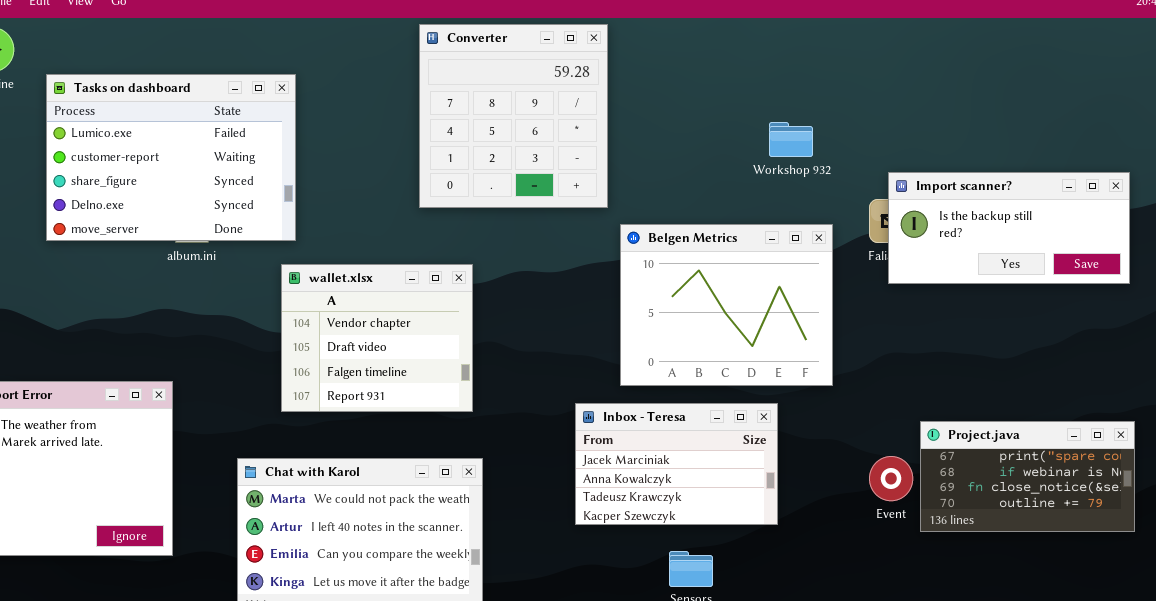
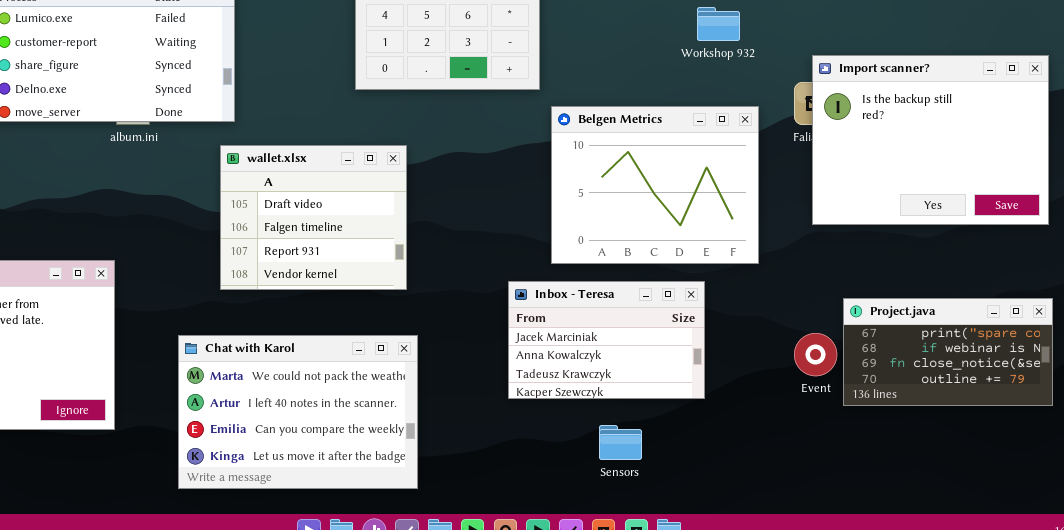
Import scanner?: [888,172,1130,284] -> [812,55,1049,225], resized
wallet.xlsx: [281,264,473,412] -> [220,145,407,290], scrolled down 1 row

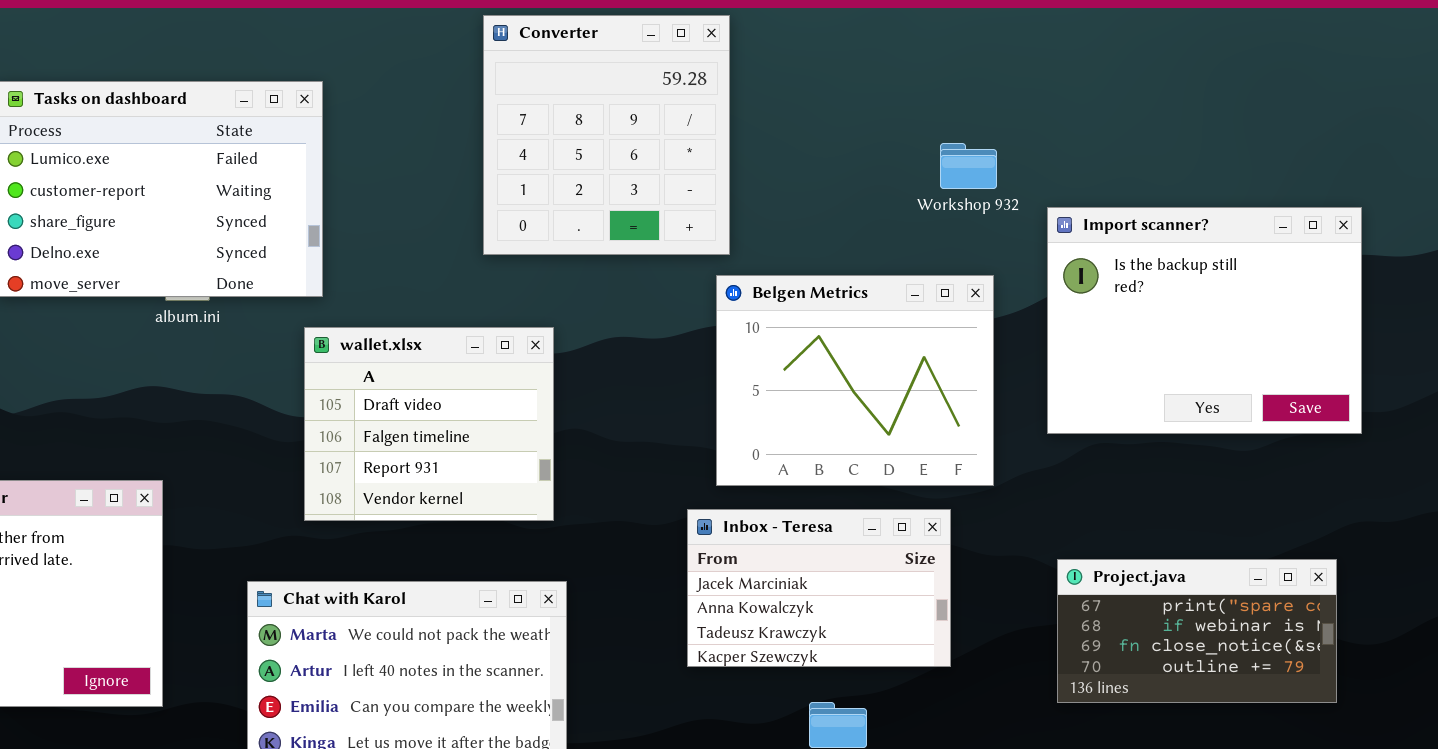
Import scanner?: [812,55,1049,225] -> [1047,207,1362,434], moved
Belgen Metrics: [551,106,759,264] -> [716,275,994,486], moved
Project.java: [843,298,1053,406] -> [1057,559,1337,703], moved

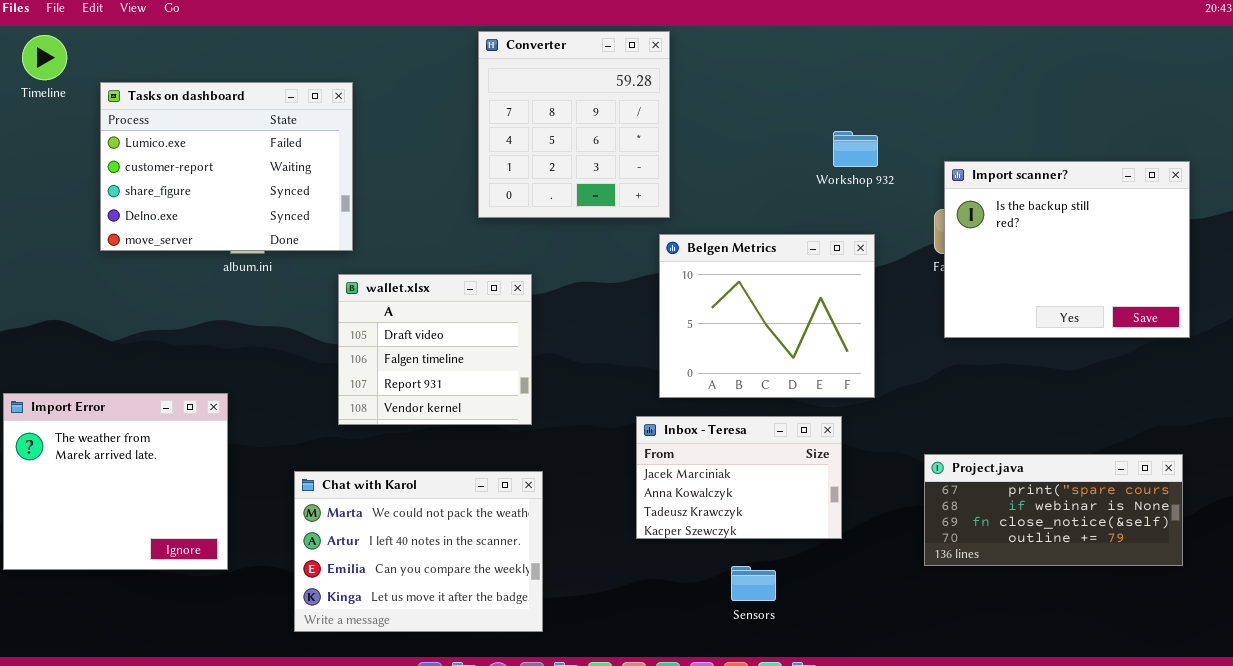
Import scanner?: [1047,207,1362,434] -> [944,161,1190,338], moved
Project.java: [1057,559,1337,703] -> [924,454,1183,566], resized

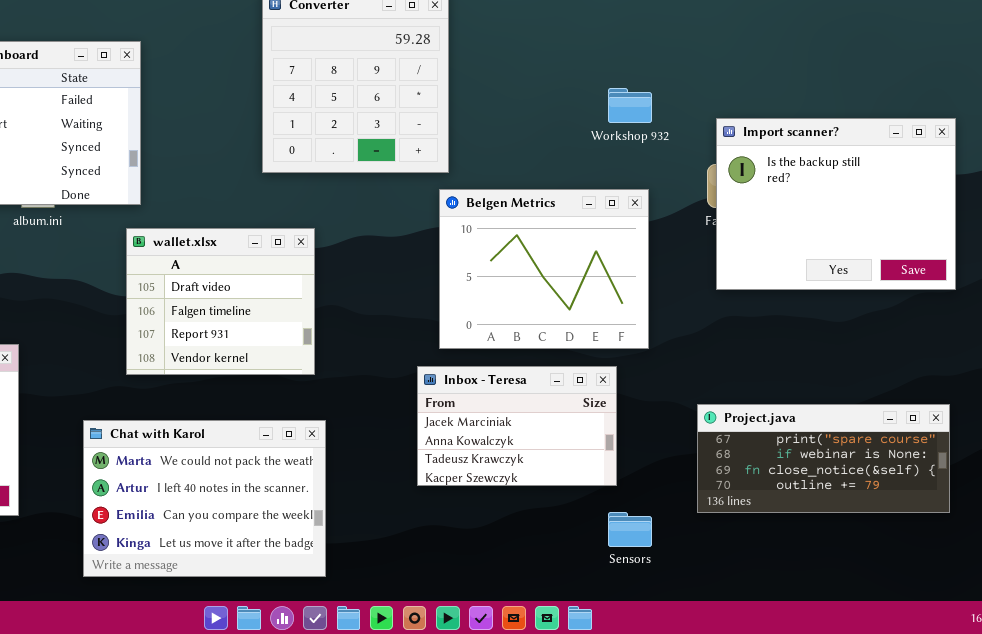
Sensors: [731,566,776,601] -> [608,512,652,547], moved

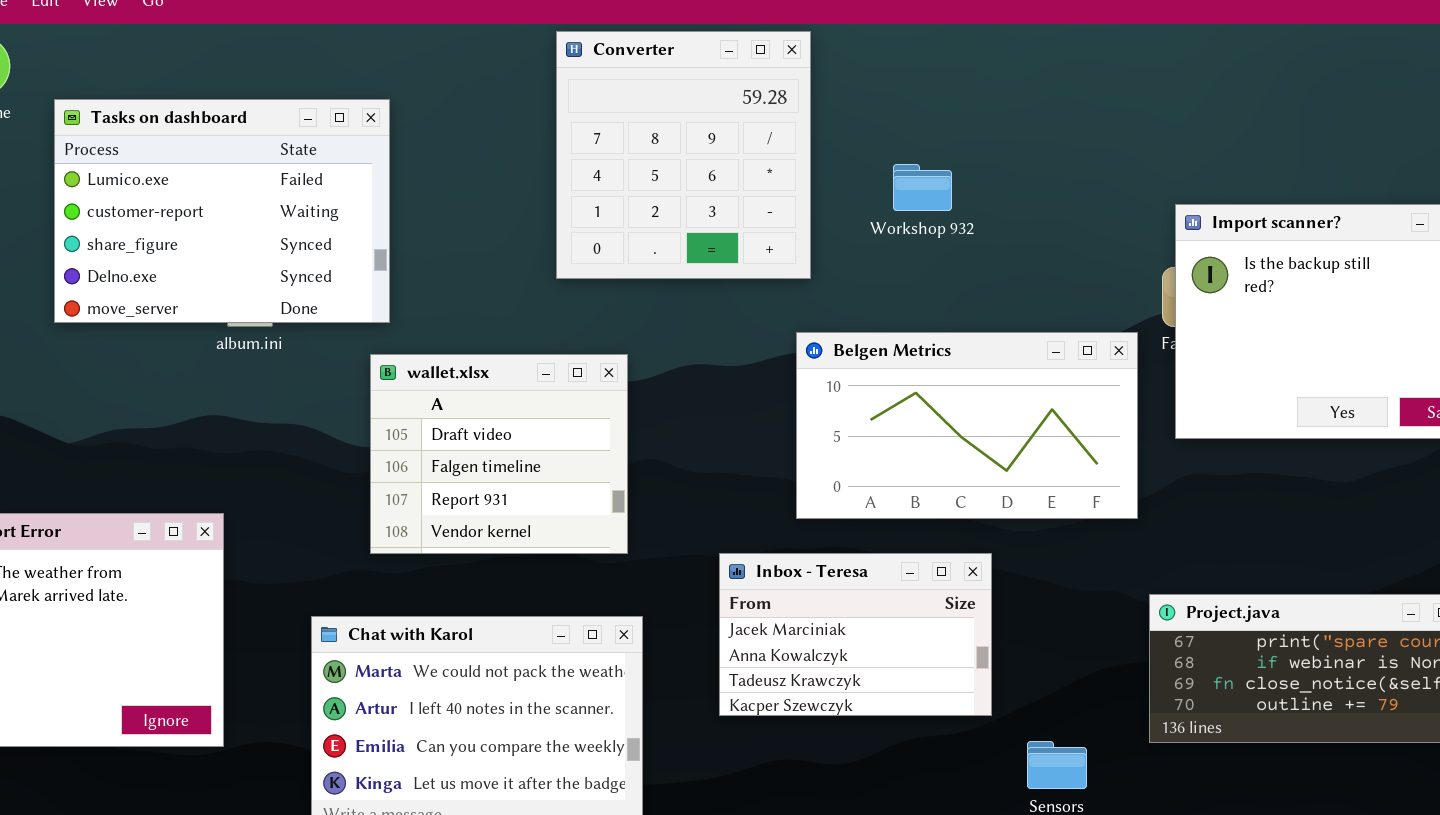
Workshop 932: [608,88,652,123] -> [893,164,952,211], moved
Belgen Metrics: [439,189,649,349] -> [796,332,1138,519], resized
Inbox - Teresa: [417,366,617,486] -> [719,553,992,716], moved

